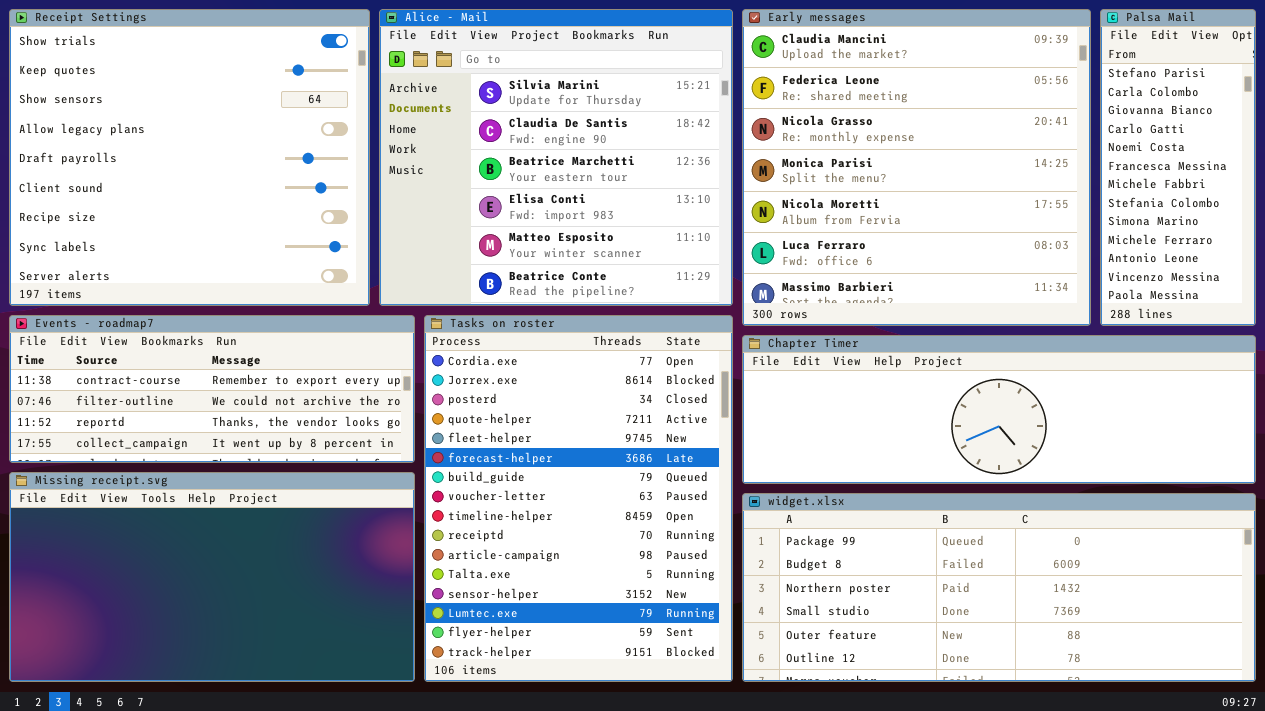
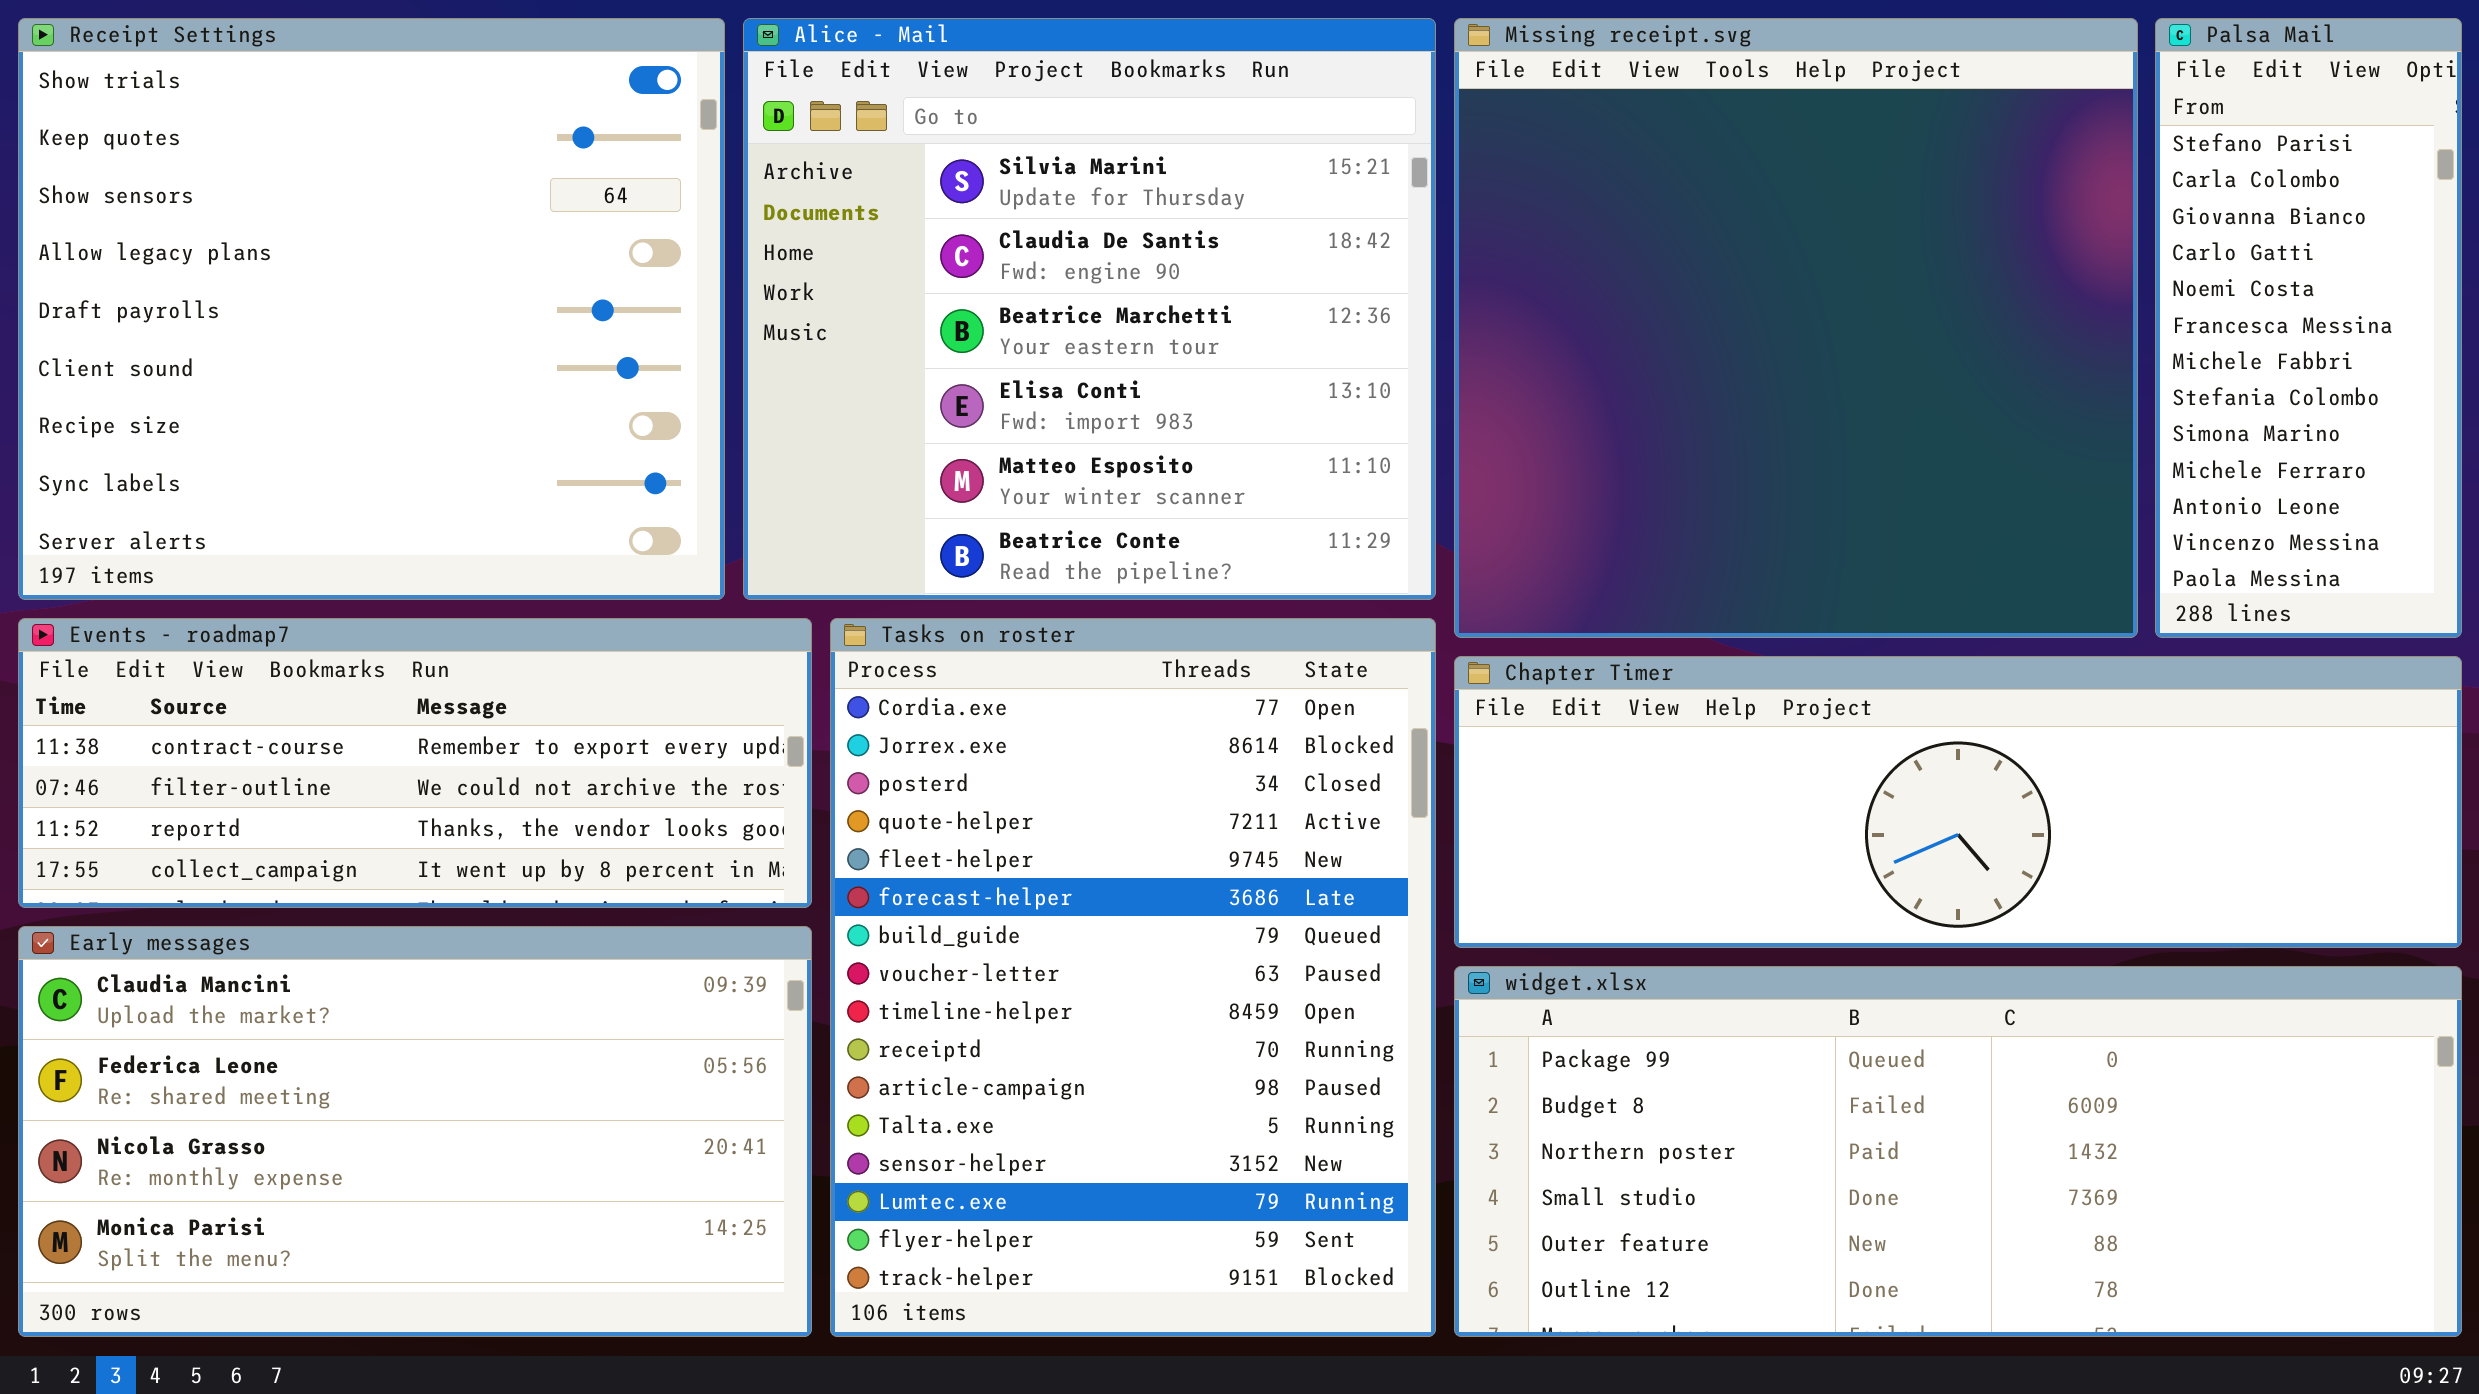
Early messages: [742,9,1091,326] -> [18,926,812,1337], moved, resized
Missing receipt.svg: [9,472,415,682] -> [1454,18,2138,638], moved, resized

